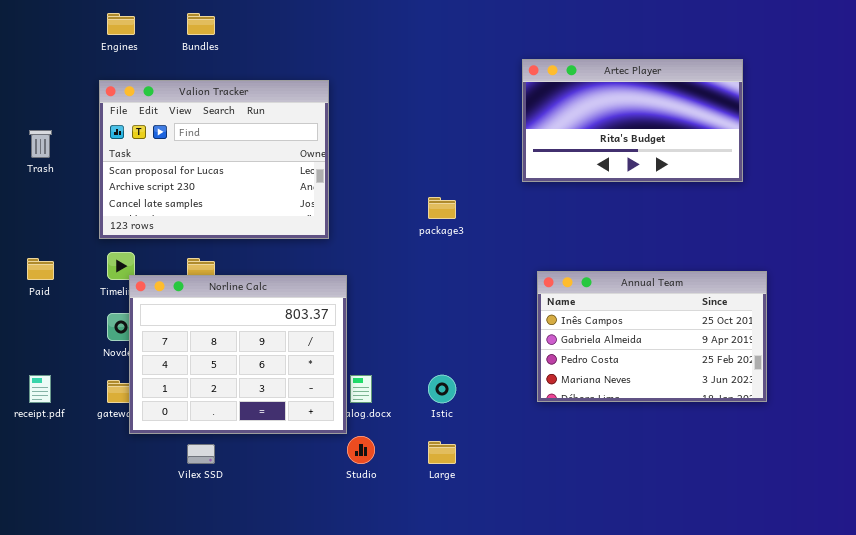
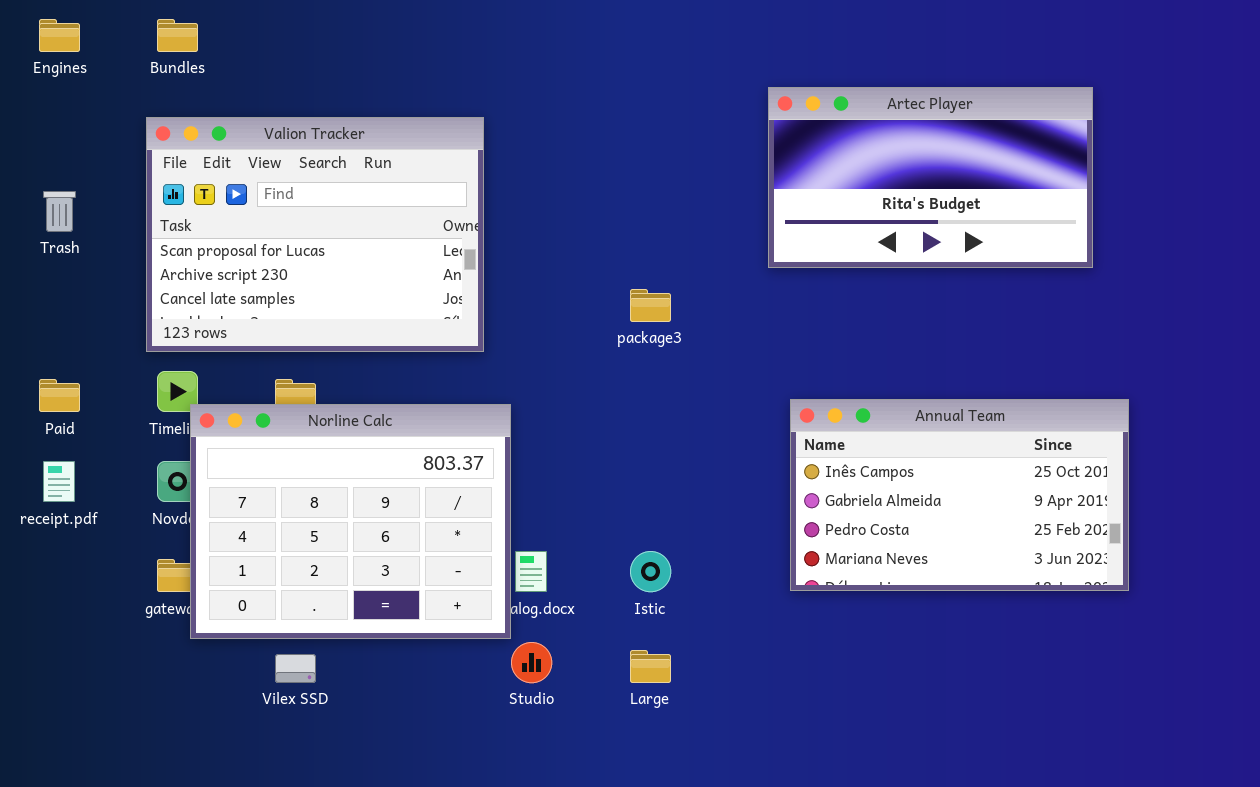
Engines: [107,13,135,35] -> [39,19,80,52], moved
Bundles: [187,13,215,35] -> [157,19,198,52], moved
receipt.pdf: [29,375,51,403] -> [43,461,75,502], moved

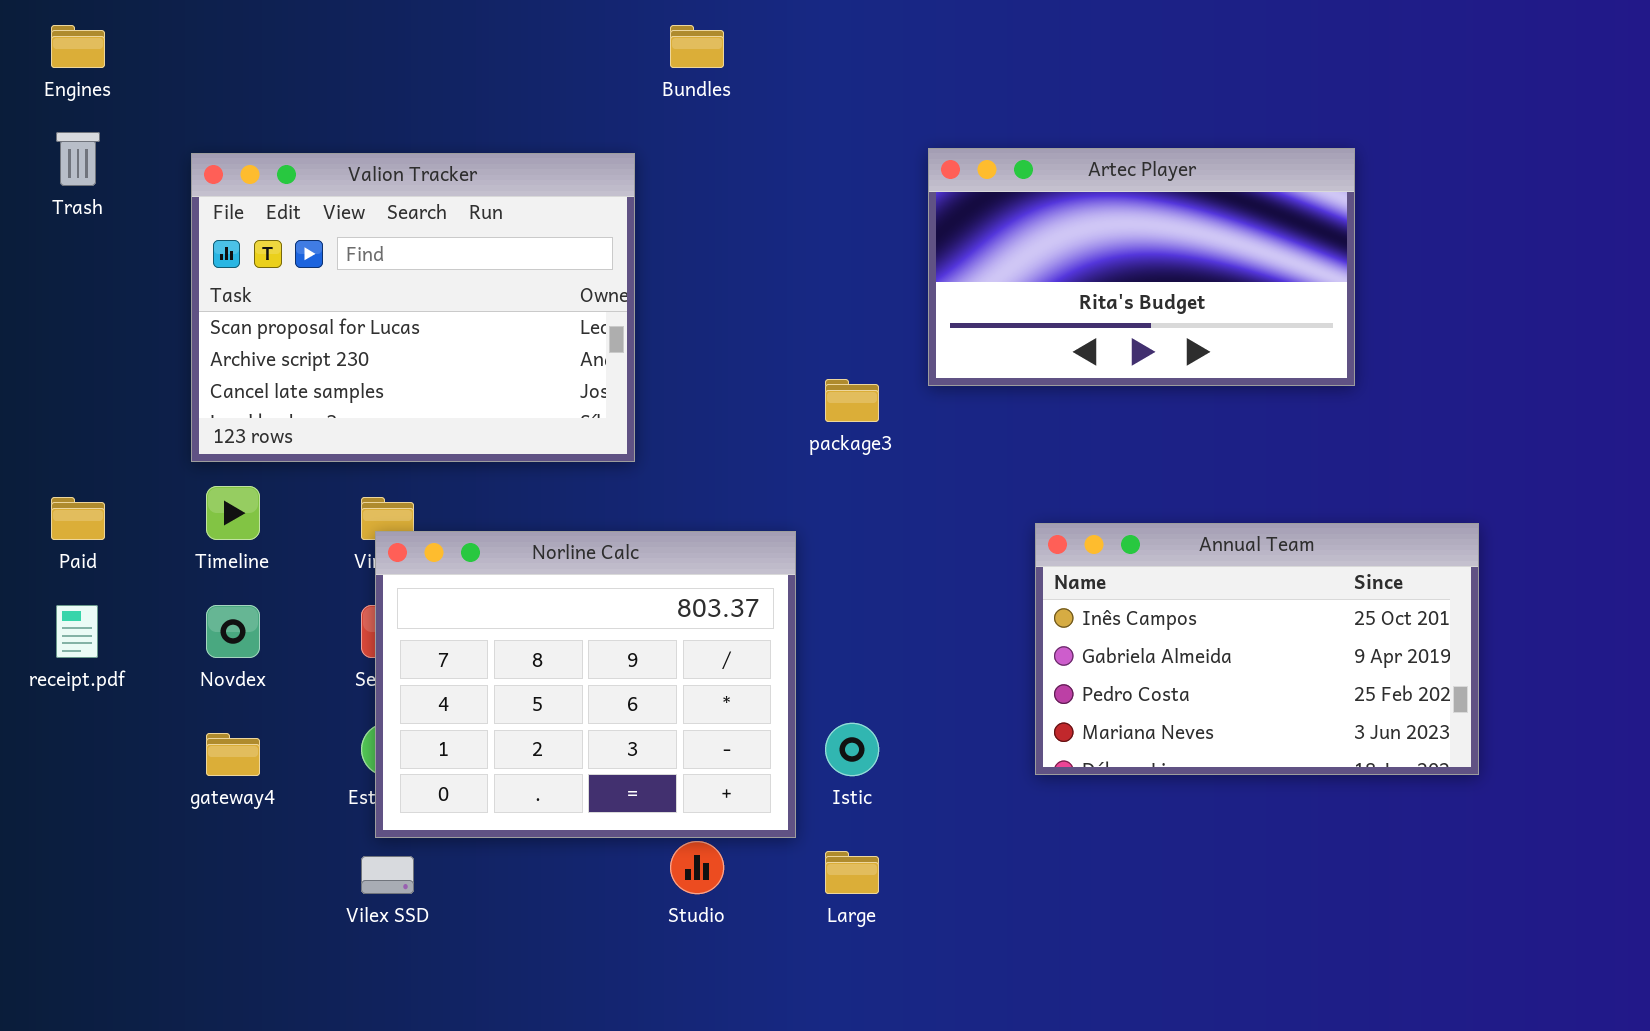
Bundles: [157,19,198,52] -> [670,25,724,68], moved
Artec Player: [768,87,1093,268] -> [928,148,1355,386], moved
Trash: [43,191,76,232] -> [56,132,100,186], moved
Norline Calc: [190,404,511,639] -> [375,531,796,838], moved

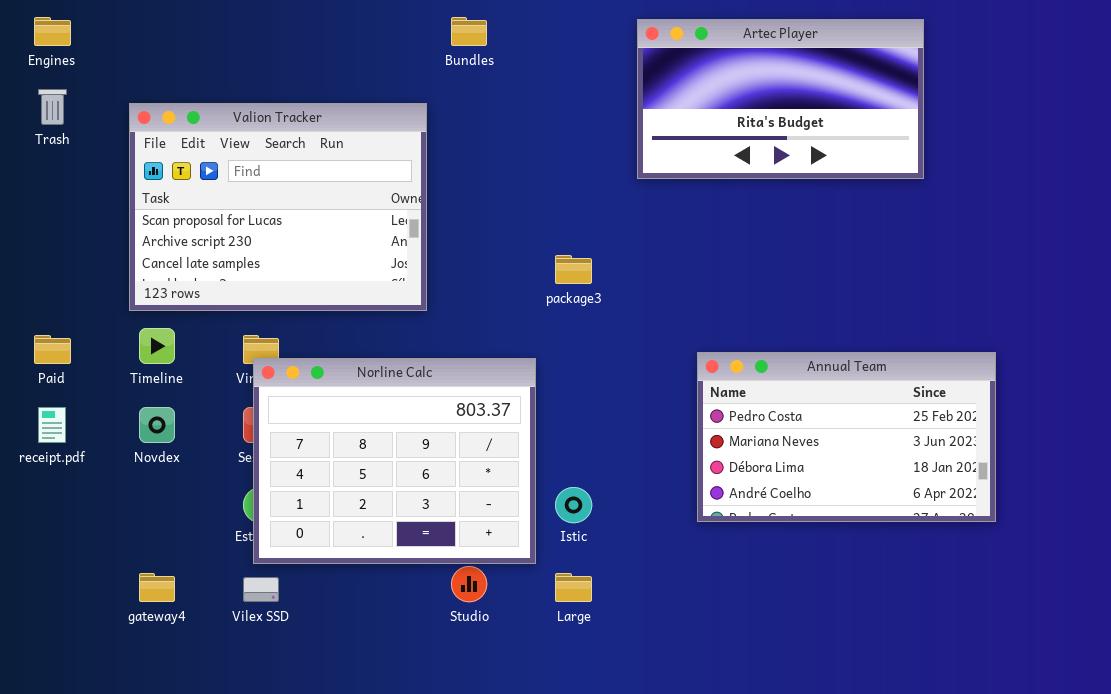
Artec Player: [928,148,1355,386] -> [637,19,924,179], moved
Annual Team: [1035,523,1479,775] -> [697,352,996,522], scrolled down 2 rows
gateway4: [206,733,260,776] -> [139,573,175,602], moved

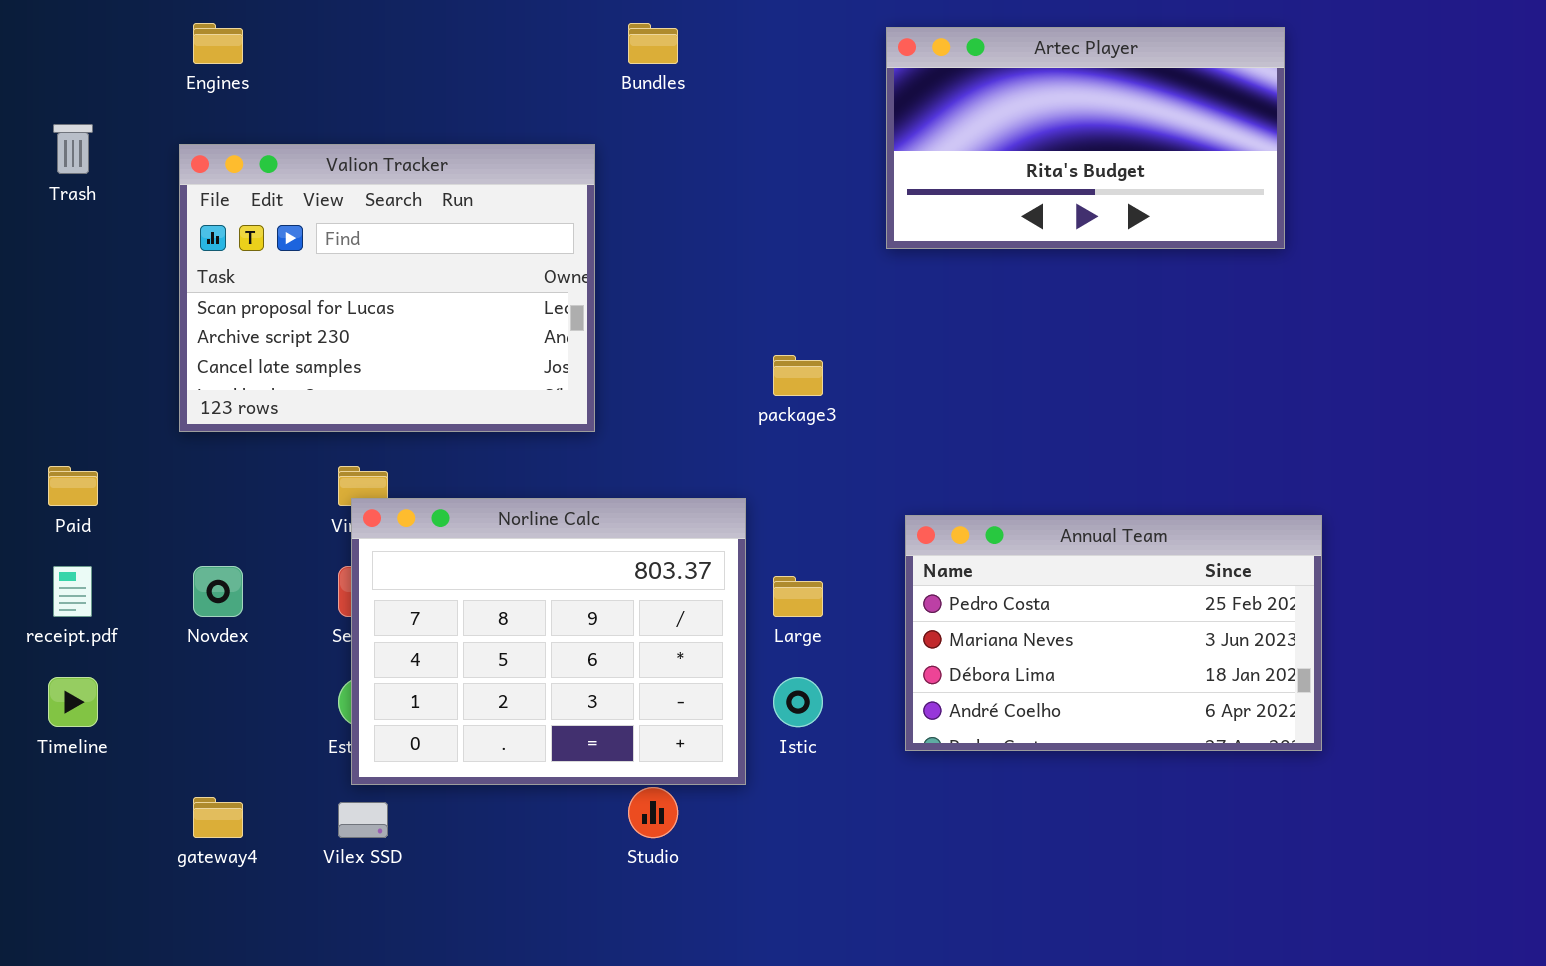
Engines: [34,17,71,46] -> [193,23,243,64], moved
Timeline: [139,328,175,364] -> [48,677,98,727], moved
Annual Team: [697,352,996,522] -> [905,515,1322,751], moved
Large: [555,573,592,602] -> [773,576,823,617], moved

